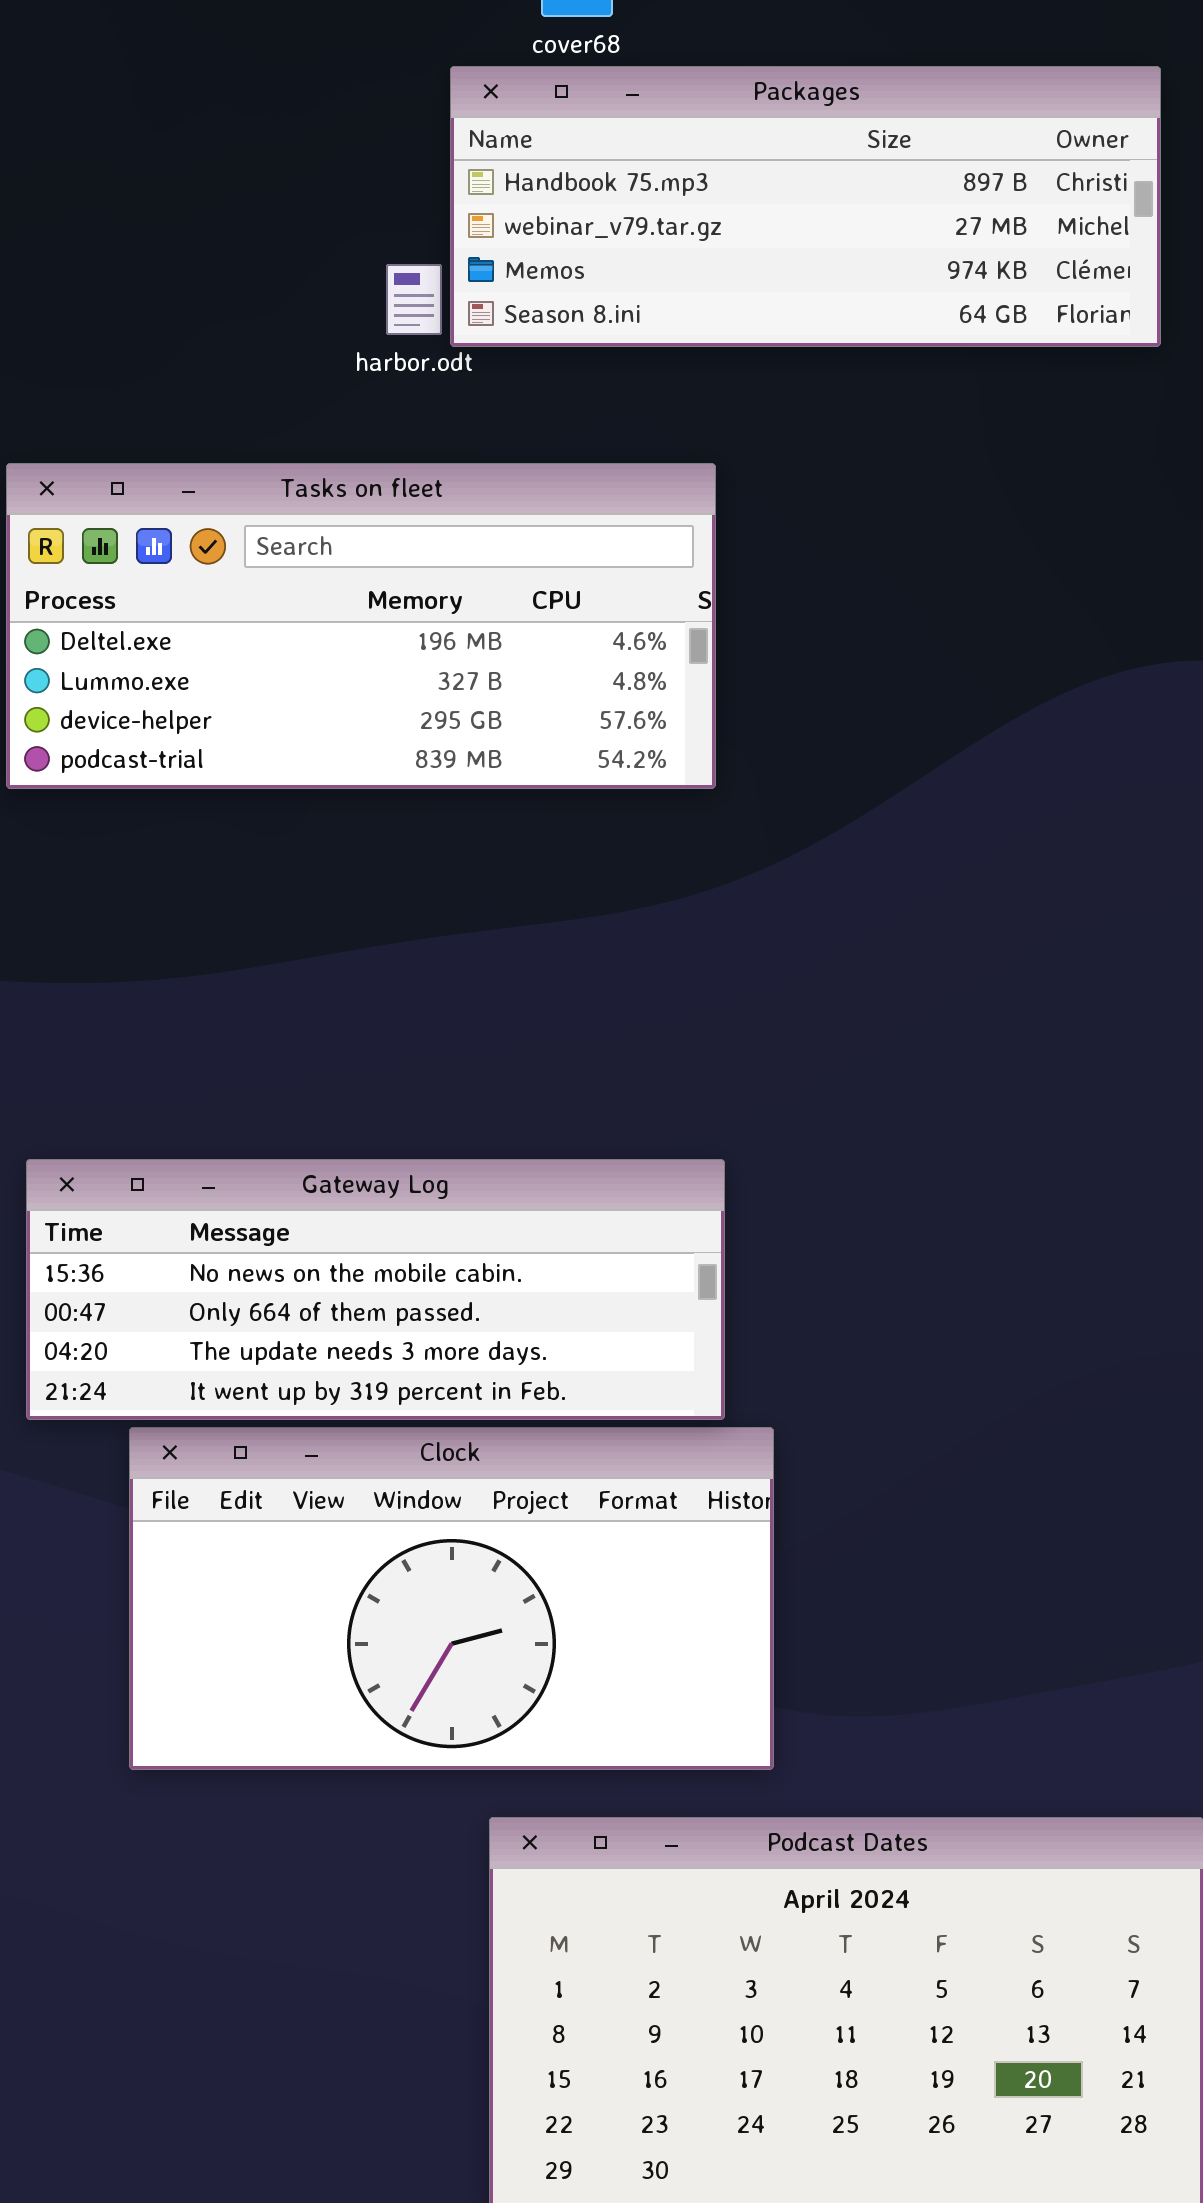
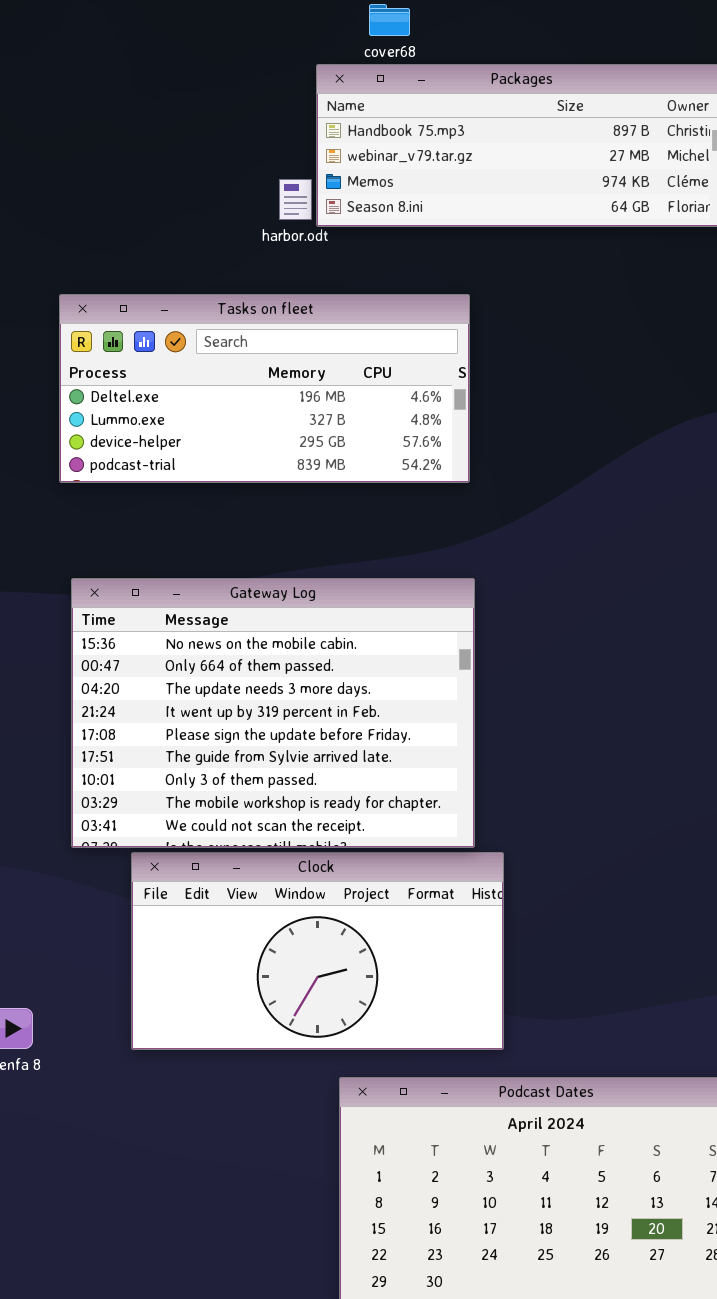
Gateway Log: [26,1159,725,1420] -> [71,578,475,848], resized

